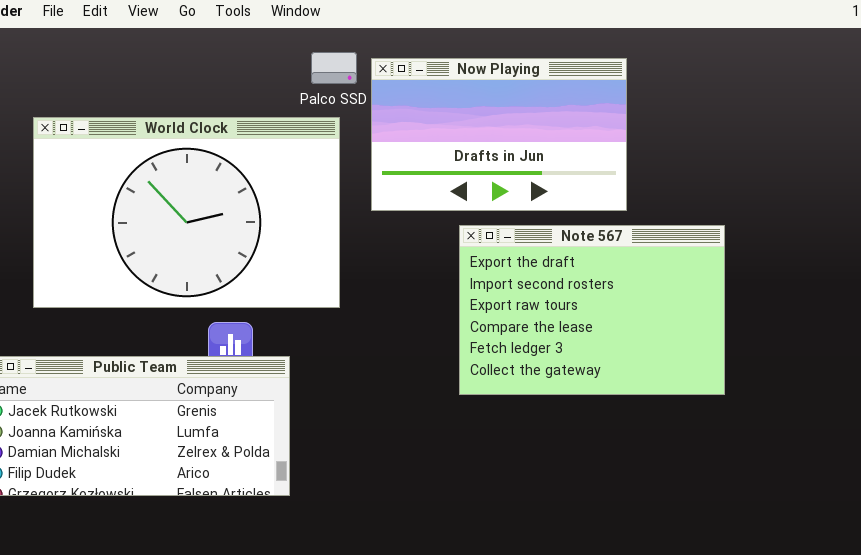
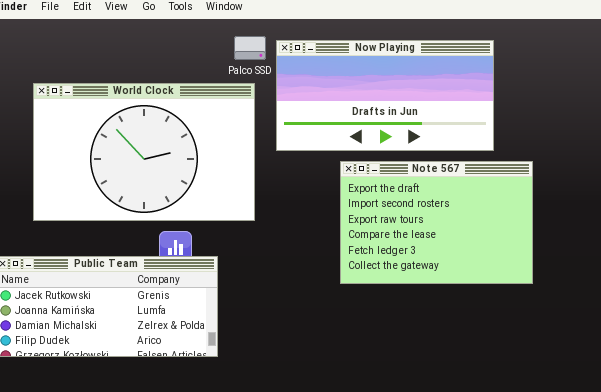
Now Playing: [371,58,627,211] -> [276,40,494,151], resized

